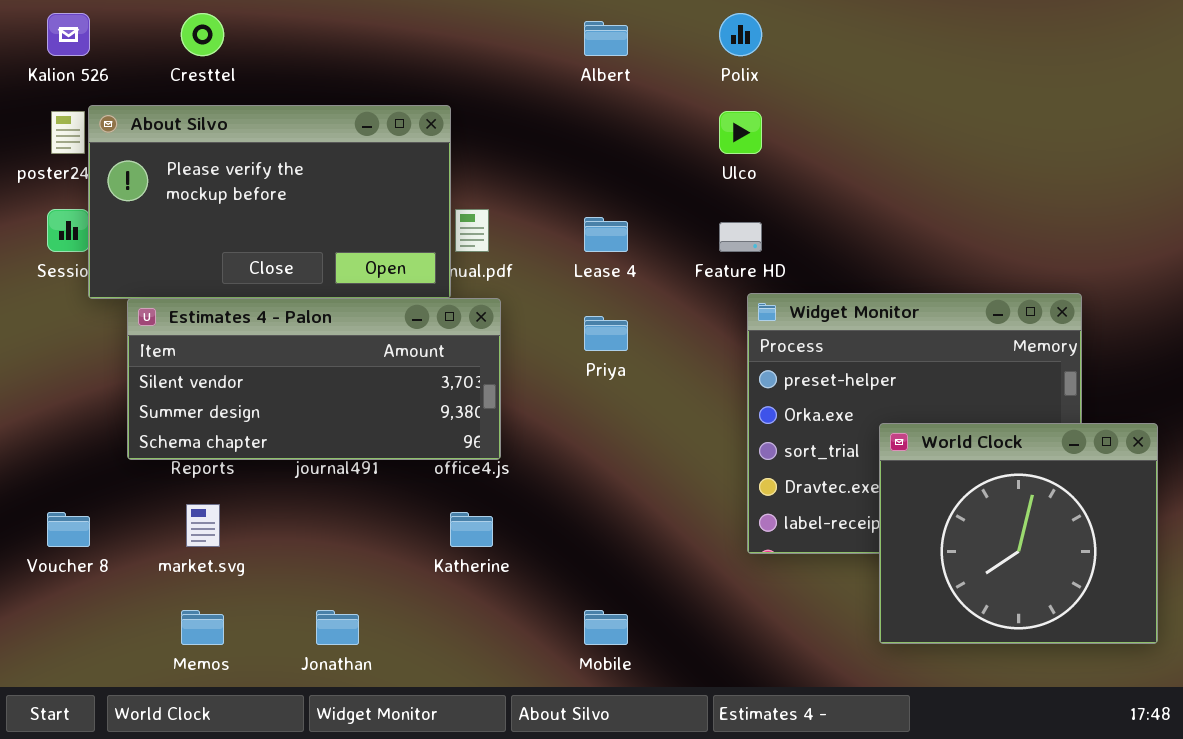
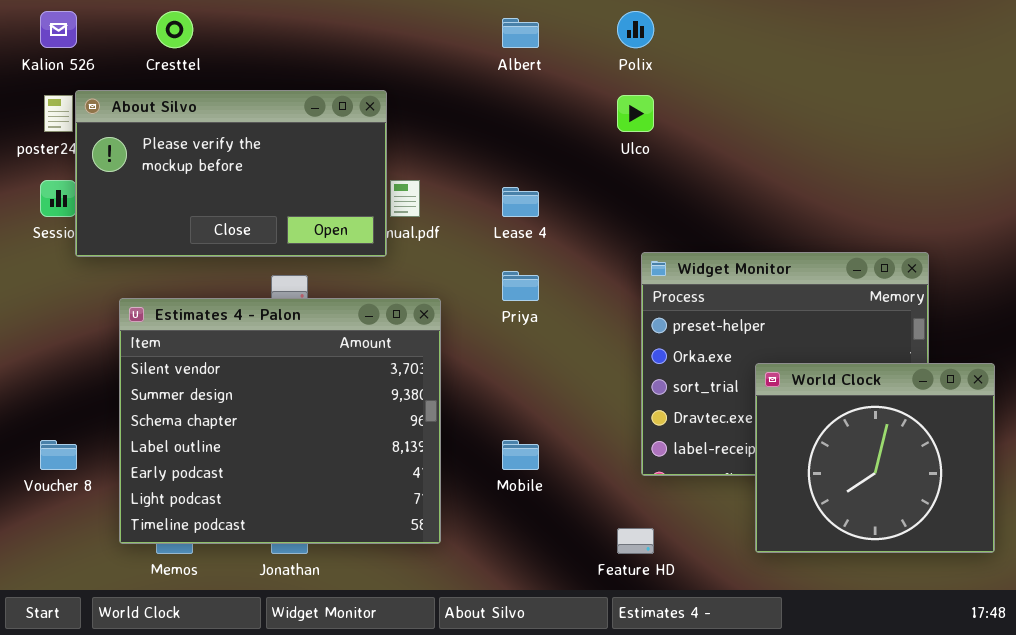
Feature HD: [719,222,762,252] -> [617,528,654,554], moved
Estimates 4 - Palon: [127,298,501,460] -> [119,298,441,544], moved, resized
Mobile: [584,610,628,645] -> [502,440,539,470], moved

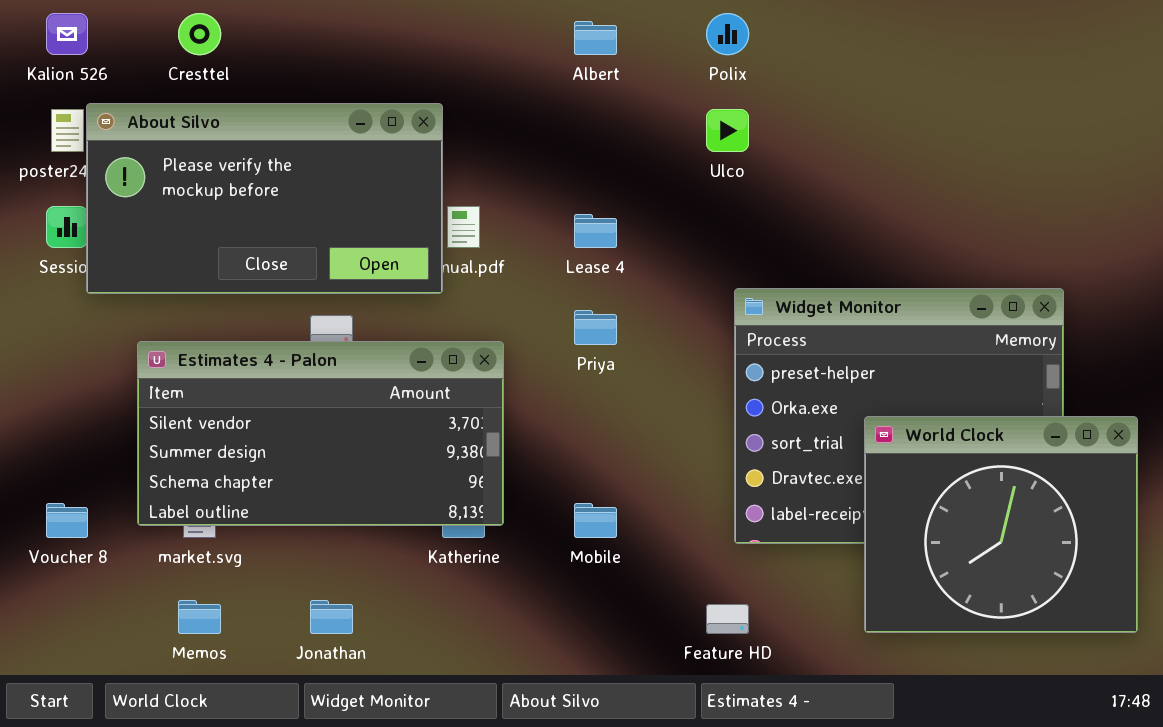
Estimates 4 - Palon: [119,298,441,544] -> [137,341,504,526], resized

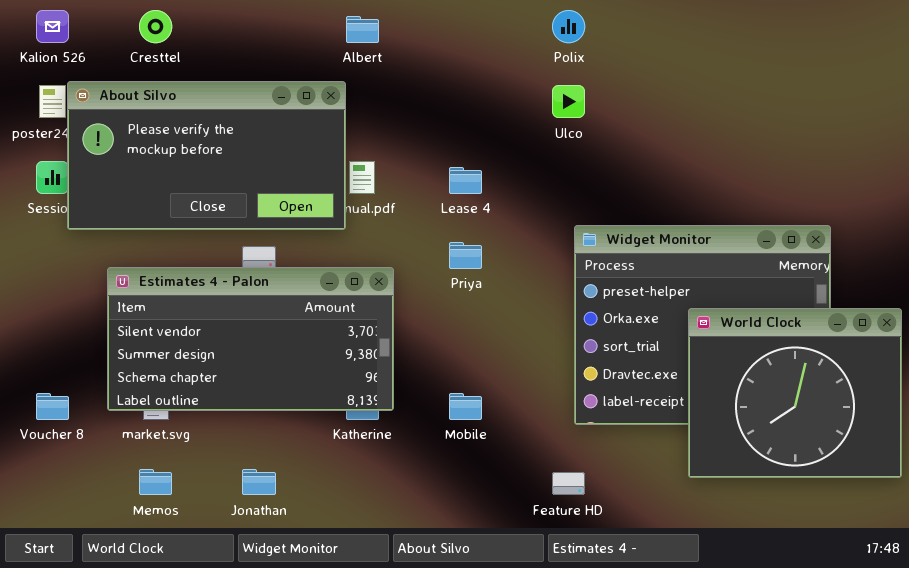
Albert: [574,21,617,55] -> [346,16,379,43], moved
World Clock: [864,416,1138,633] -> [688,308,902,478], moved

